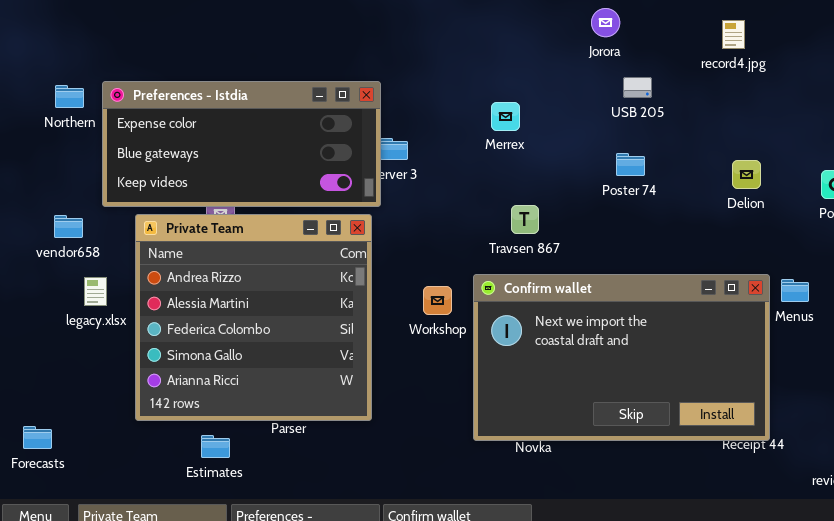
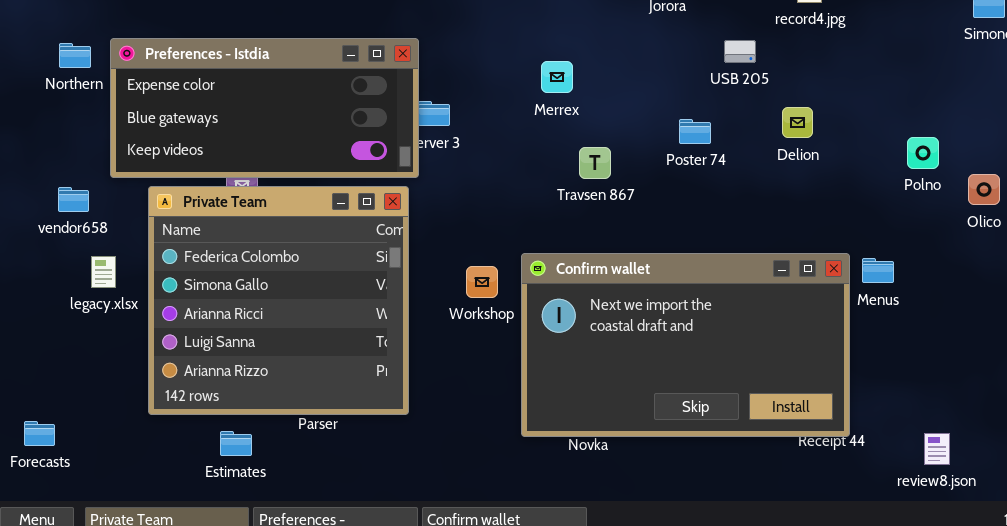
USB 205: [623,77,652,98] -> [724,40,756,63], moved
Delion: [732,160,761,189] -> [782,107,813,138], moved
Travsen 867: [511,205,539,234] -> [579,147,611,179], moved
Private Team: [135,214,372,421] -> [148,186,409,415], scrolled down 2 rows

